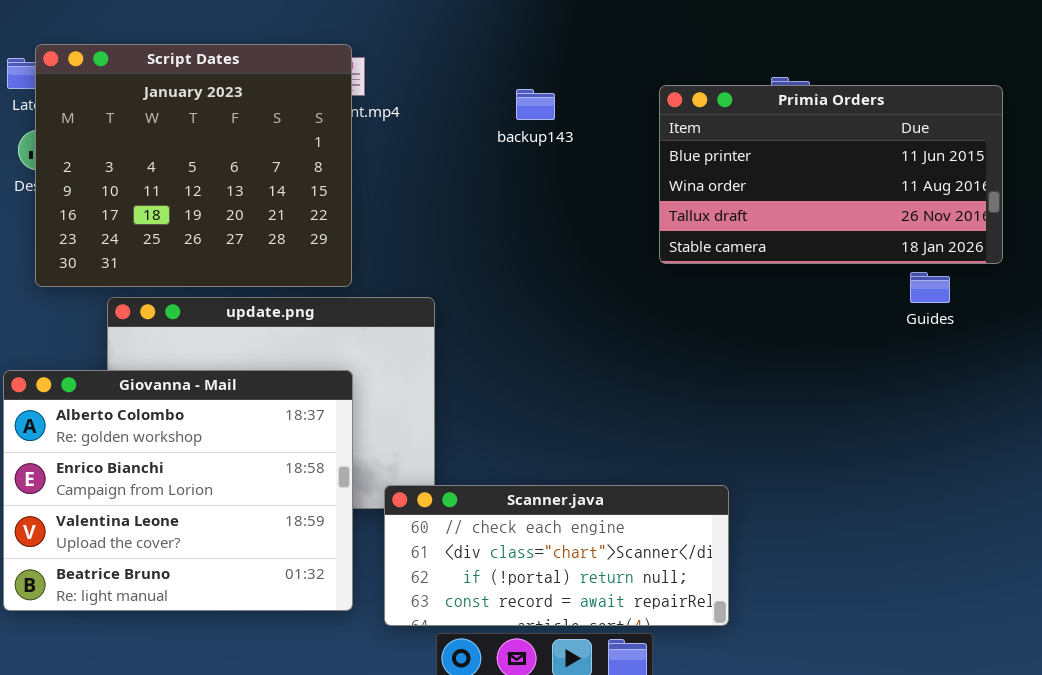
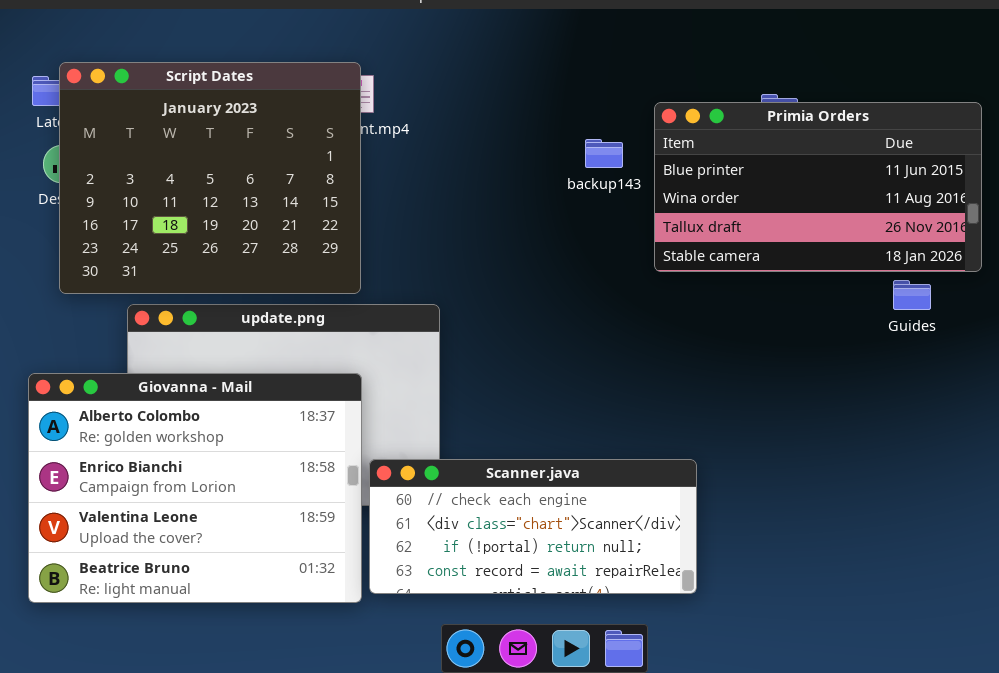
backup143: [516,89,555,120] -> [585,139,623,168], moved
Scanner.java: [384,485,729,626] -> [369,459,697,594], moved

